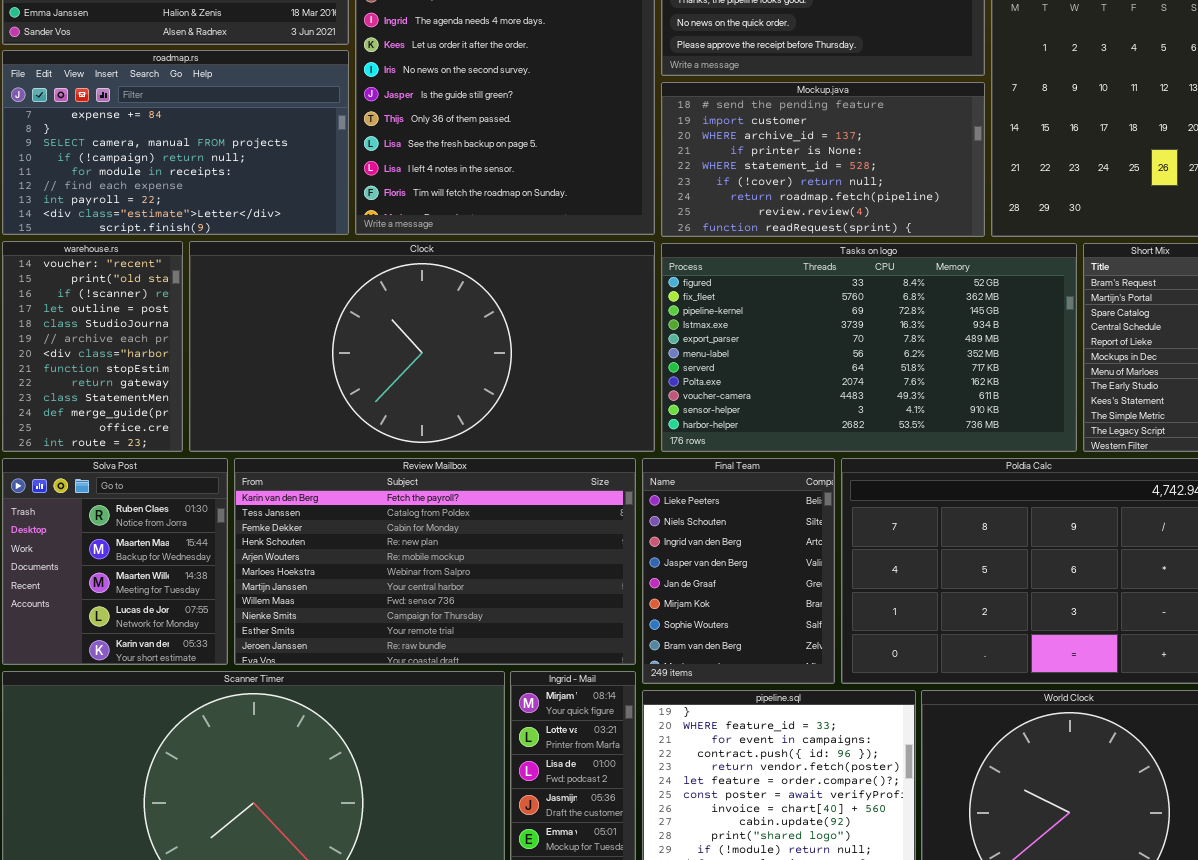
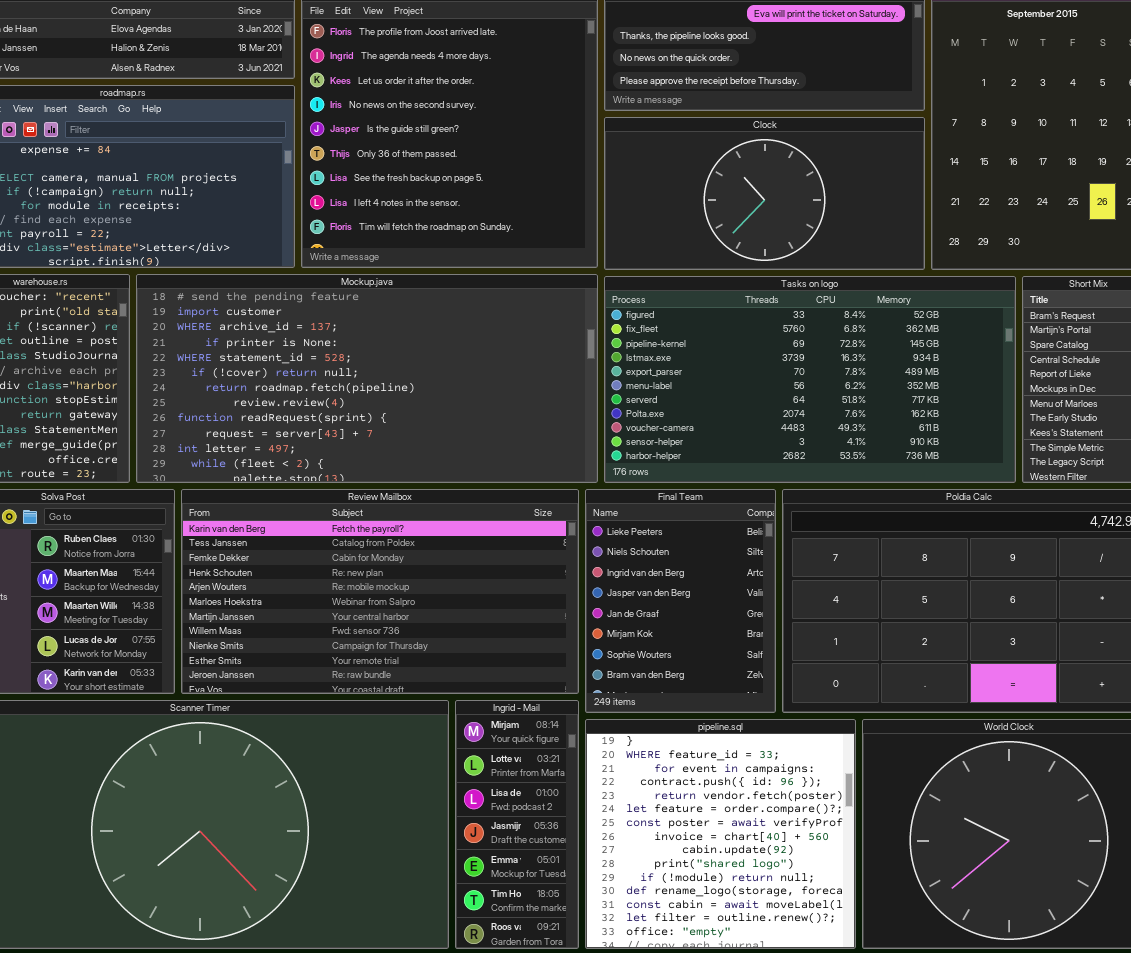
Mockup.java: [661,82,985,237] -> [136,274,598,483], moved, resized
Clock: [189,241,655,452] -> [604,117,925,270], moved, resized

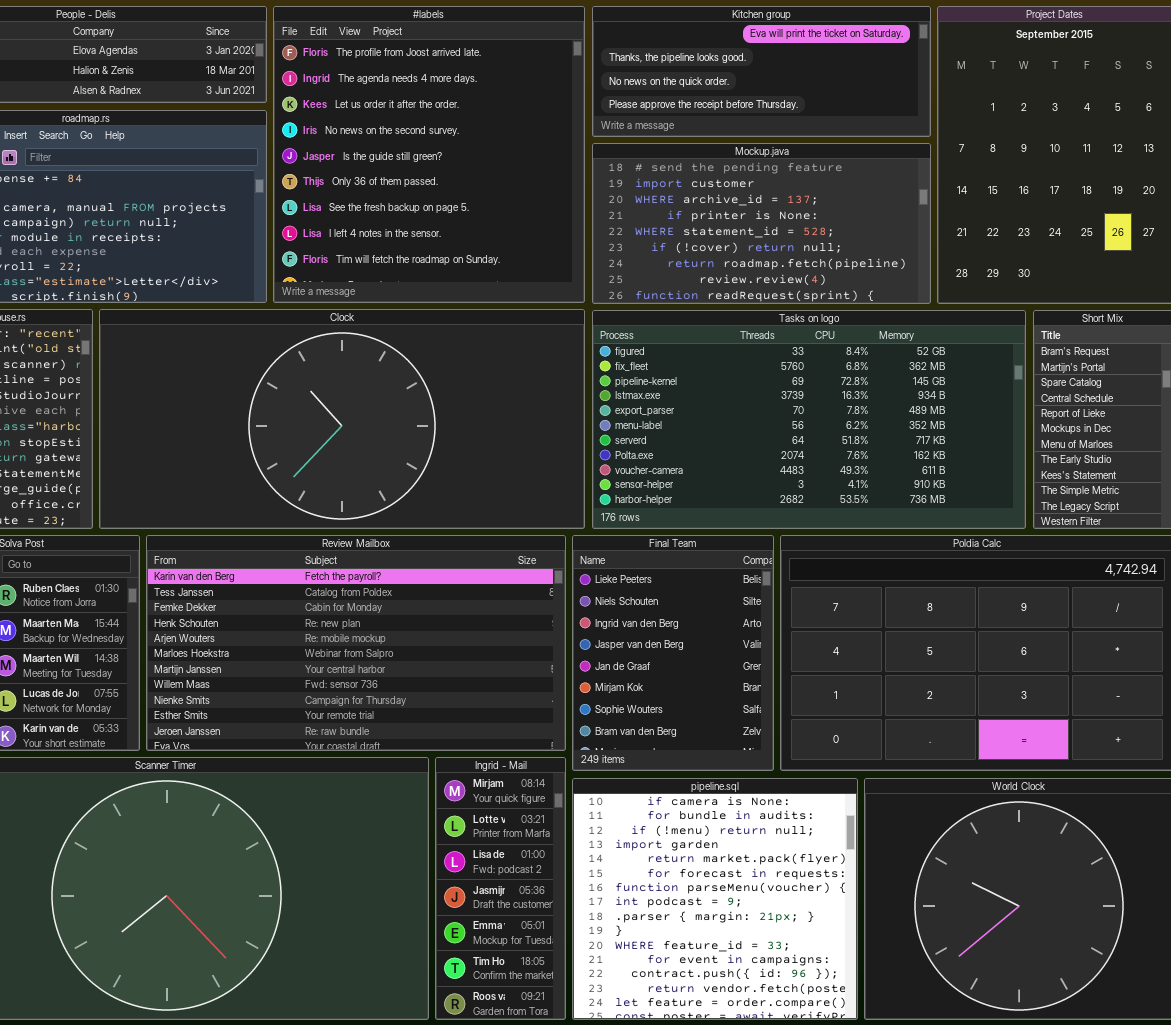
Clock: [604,117,925,270] -> [99,309,585,529], moved, resized
Mockup.java: [136,274,598,483] -> [592,143,931,304], moved, resized
pipeline.sql: [585,719,856,949] -> [572,778,858,1020], scrolled up 9 rows

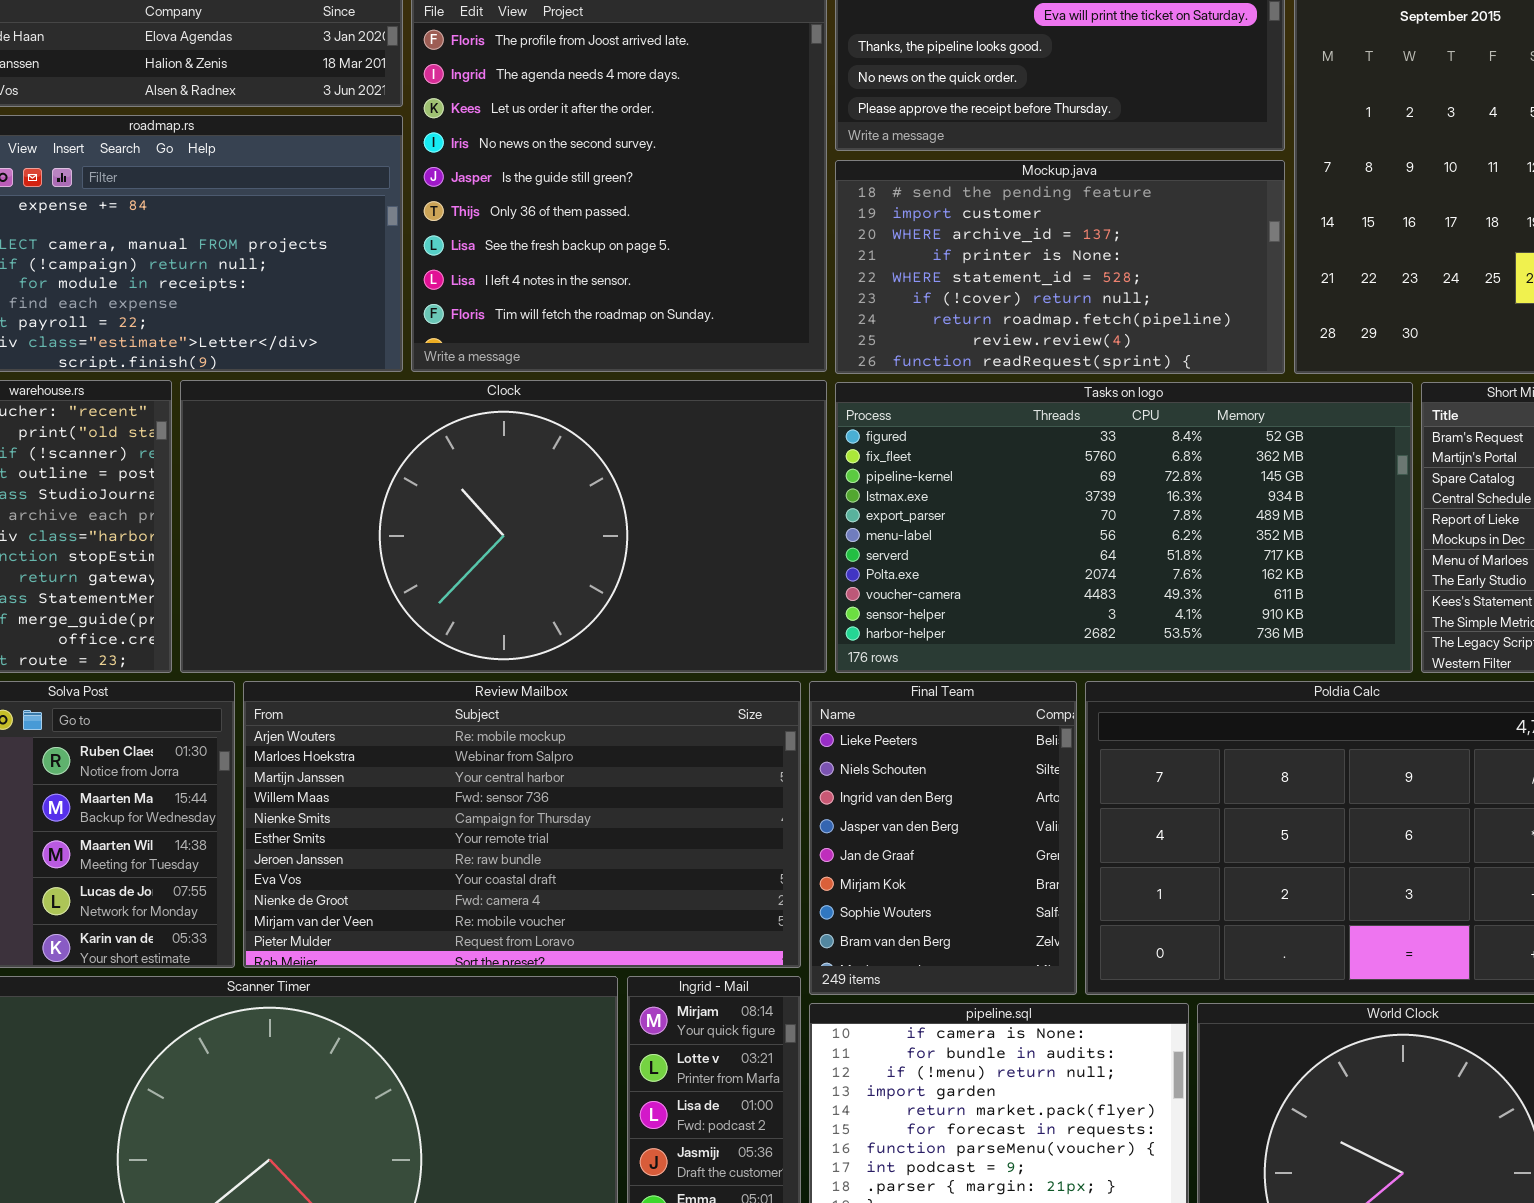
Review Mailbox: [146,535,566,751] -> [243,681,801,968], scrolled down 4 rows

